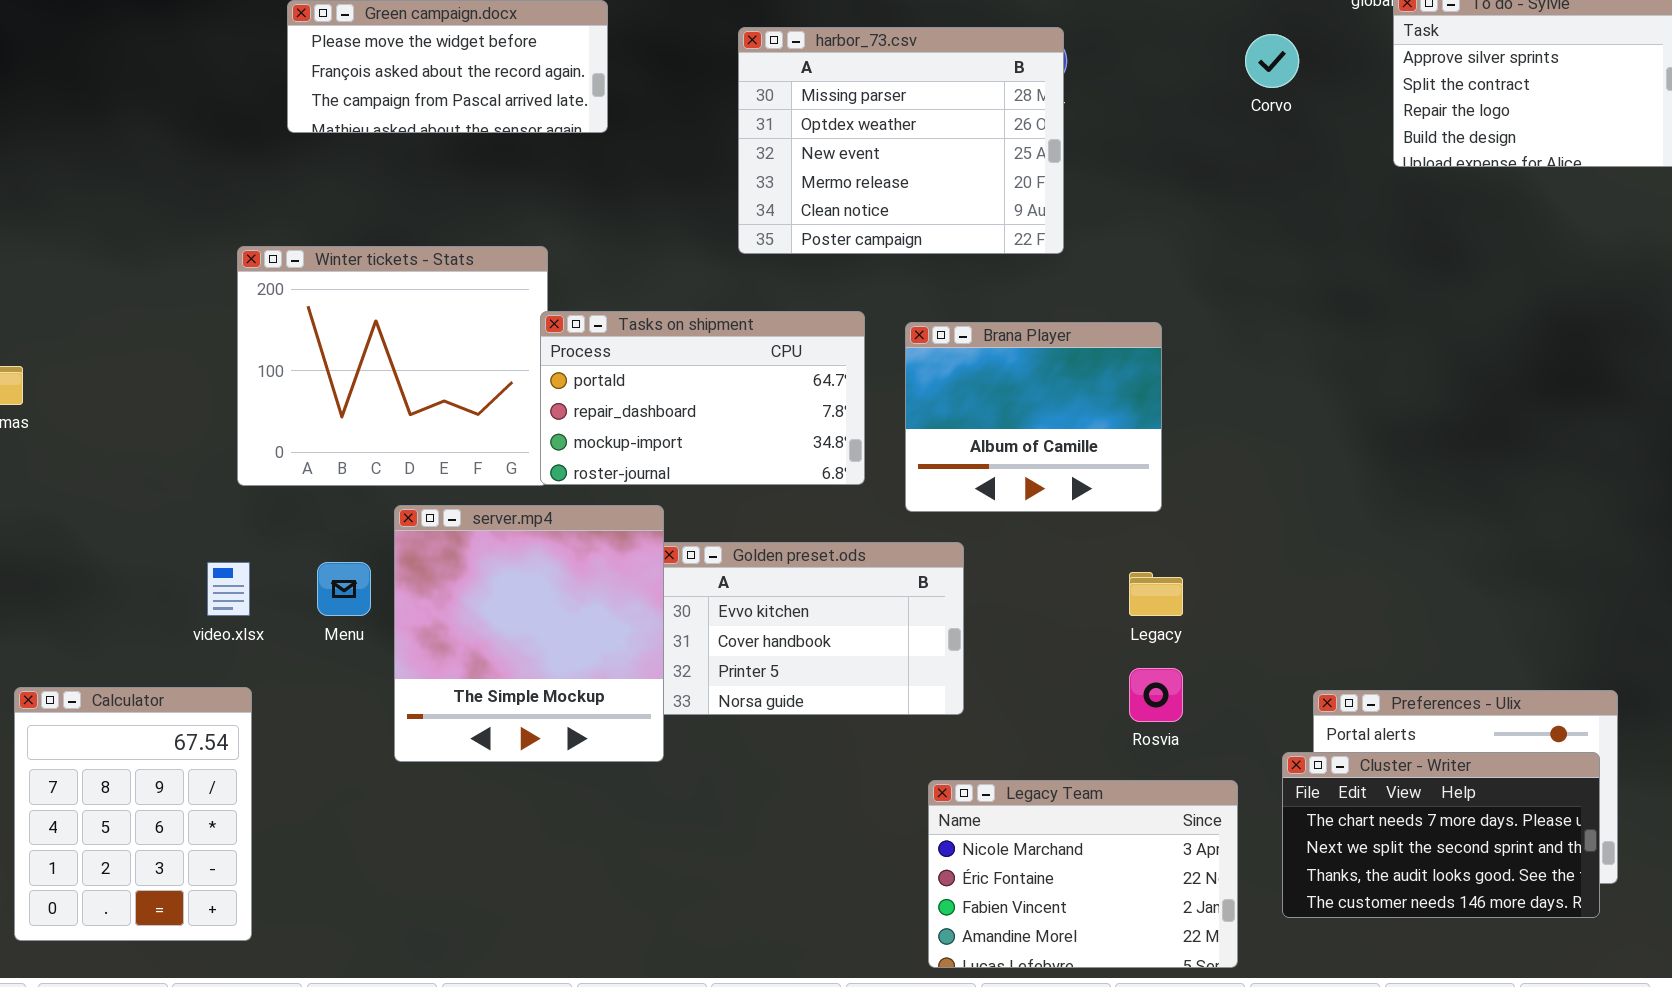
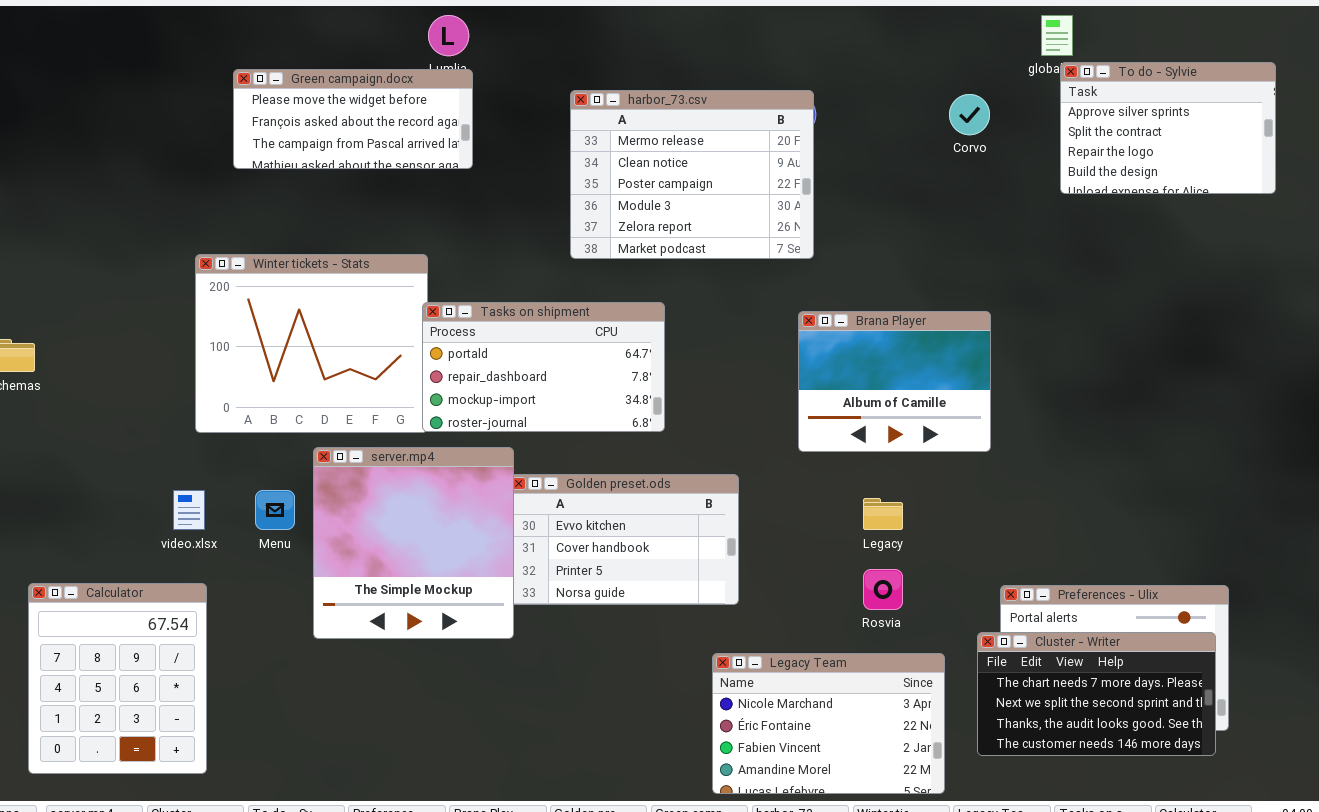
harbor_73.csv: [738,27,1064,254] -> [570,90,814,259], scrolled down 3 rows
Brana Player: [905,322,1162,512] -> [798,311,991,452], moved

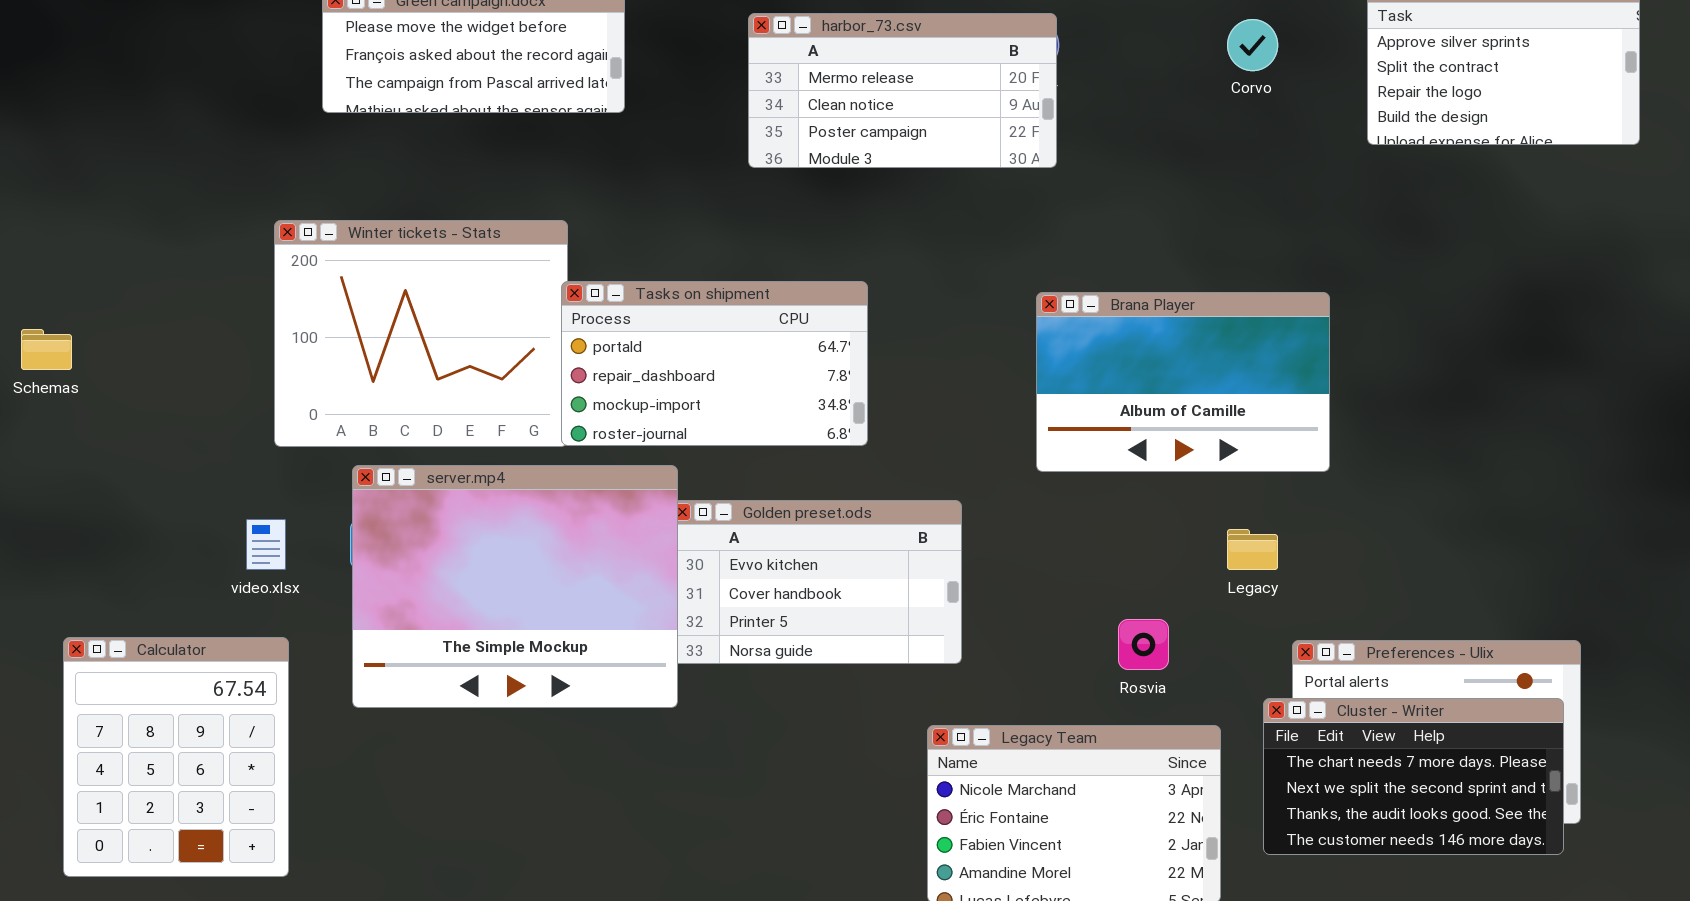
harbor_73.csv: [570,90,814,259] -> [748,13,1057,168], resized
Brana Player: [798,311,991,452] -> [1036,292,1330,472], resized
server.mp4: [313,447,514,639] -> [352,465,678,708], resized
Legacy: [863,498,903,530] -> [1227,529,1278,570], moved

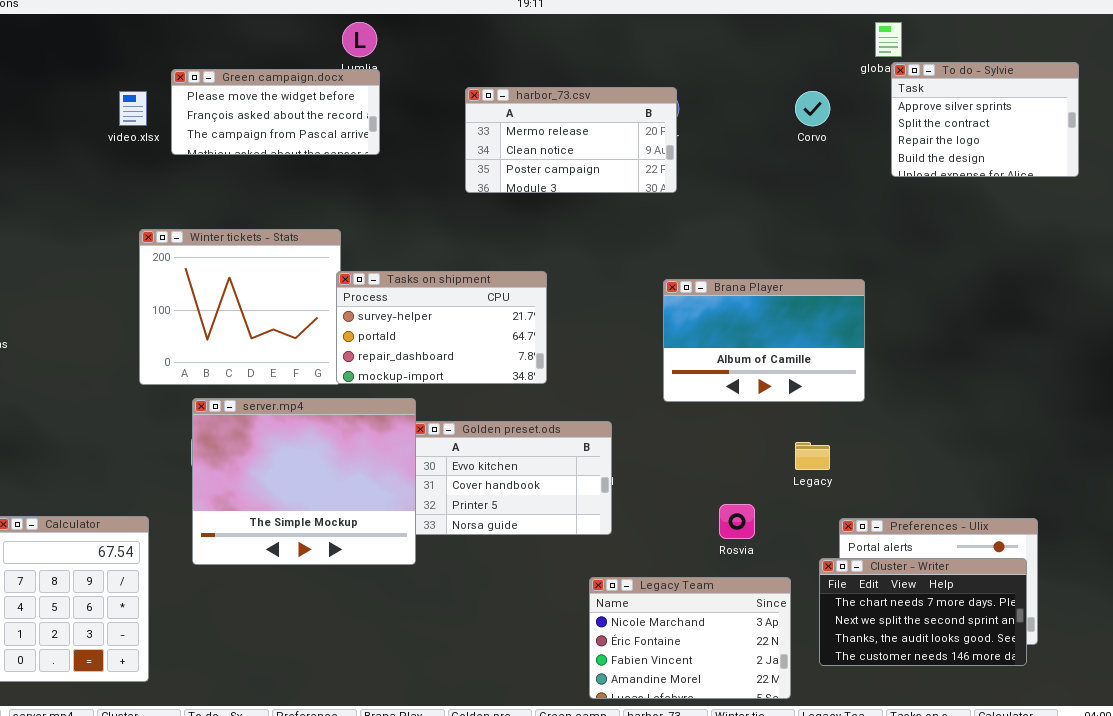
Tasks on shipment: [561,281,868,446] -> [336,271,547,384], scrolled up 1 row
video.xlsx: [246,519,286,570] -> [119,91,147,126], moved

